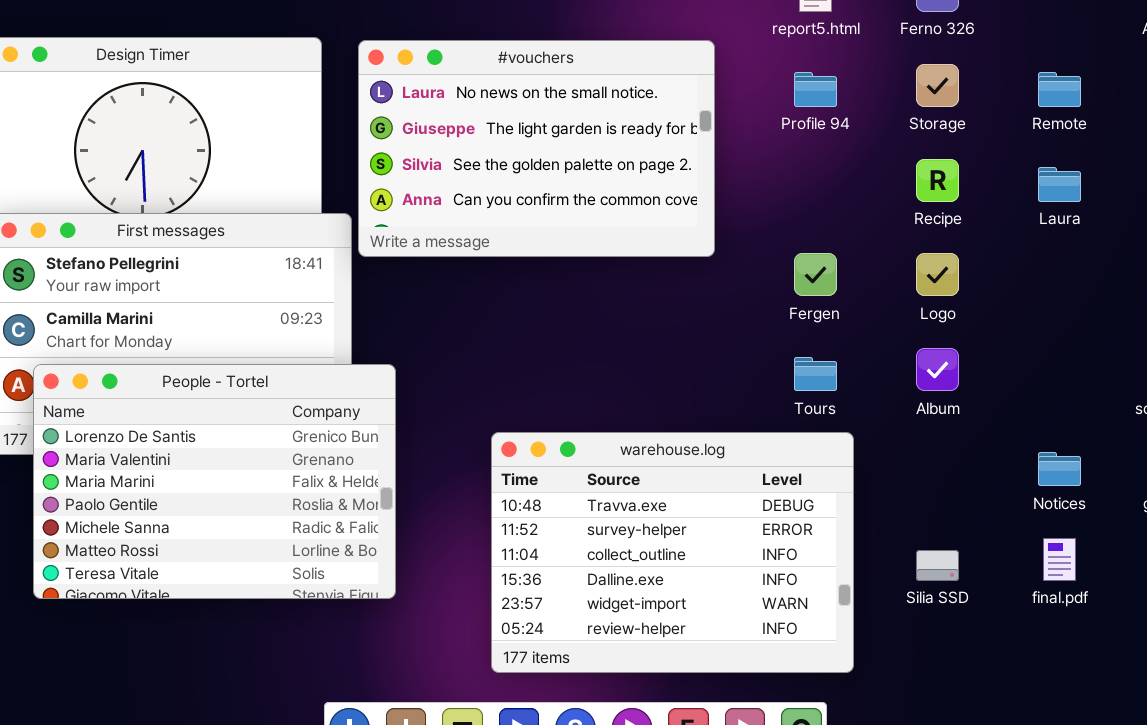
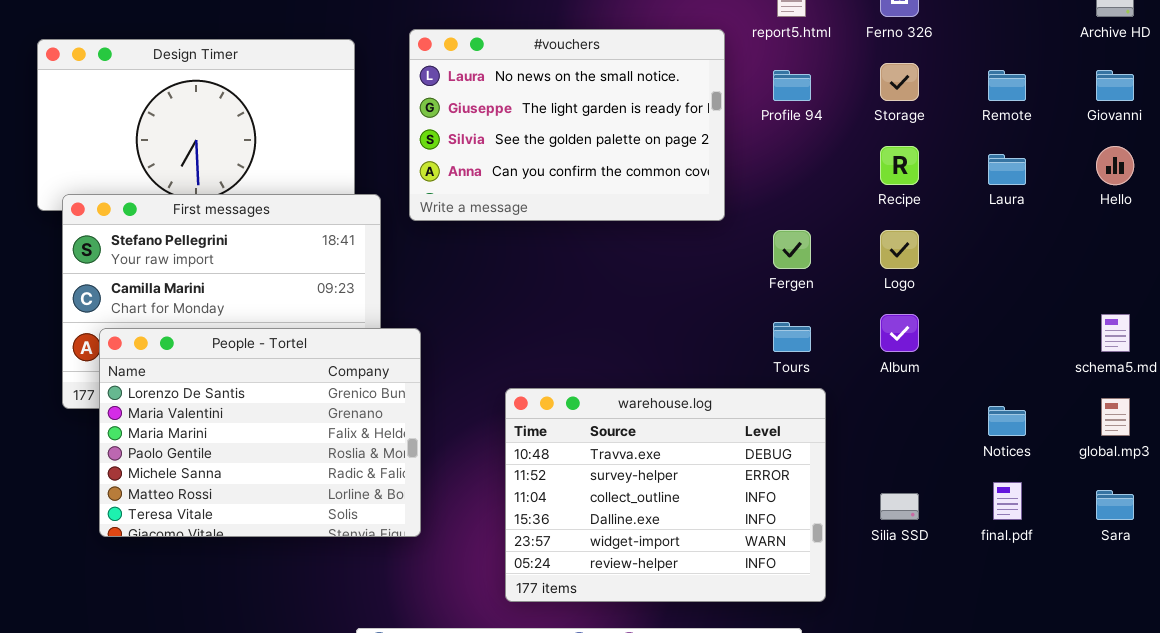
#vouchers: [358,40,715,257] -> [409,29,725,221], moved

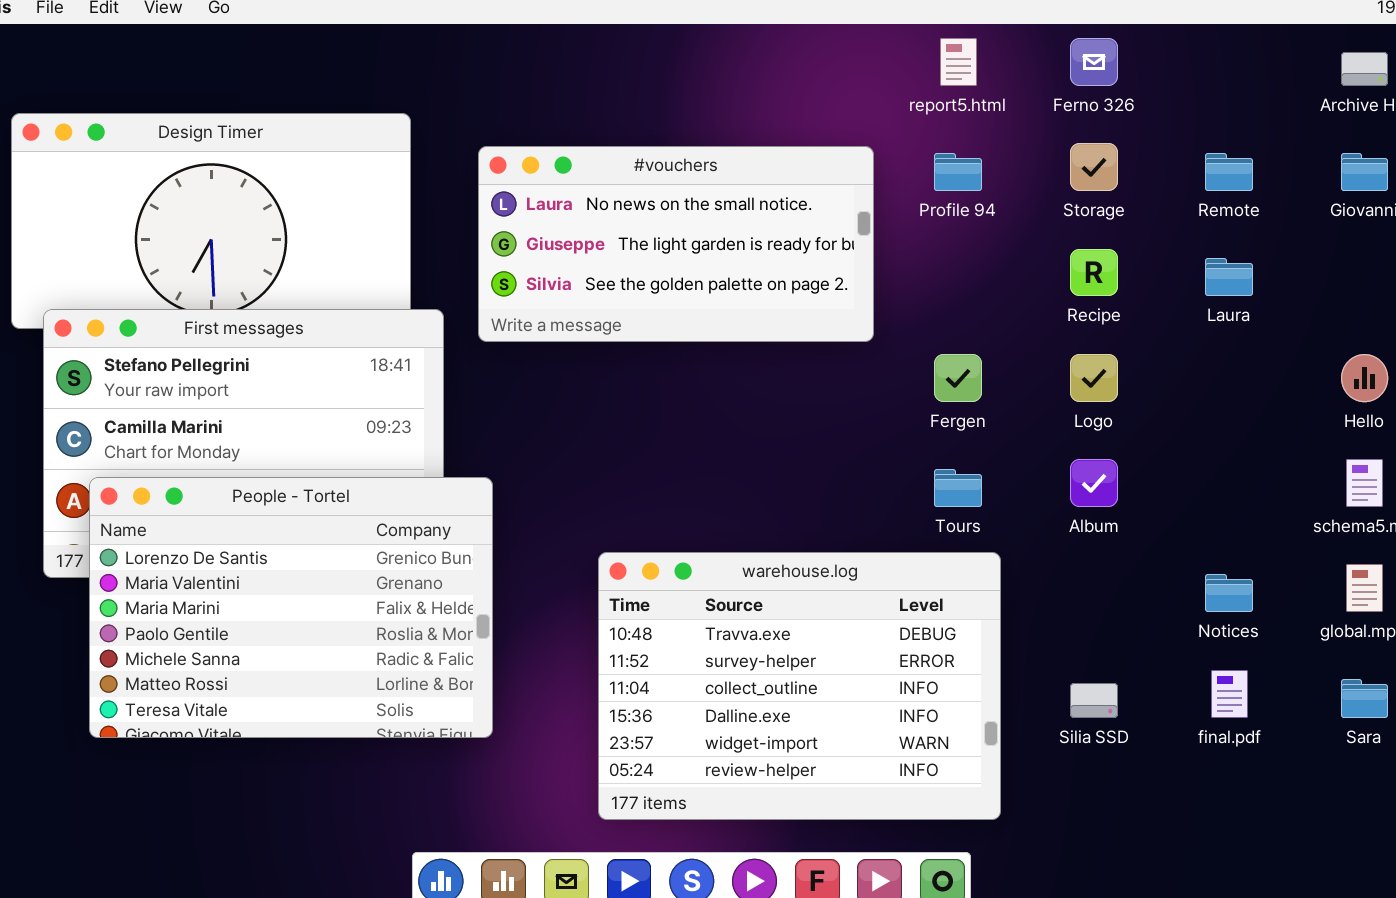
#vouchers: [409,29,725,221] -> [478,146,874,342], resized
Hello: [1096,146,1134,185] -> [1341,354,1388,402], moved

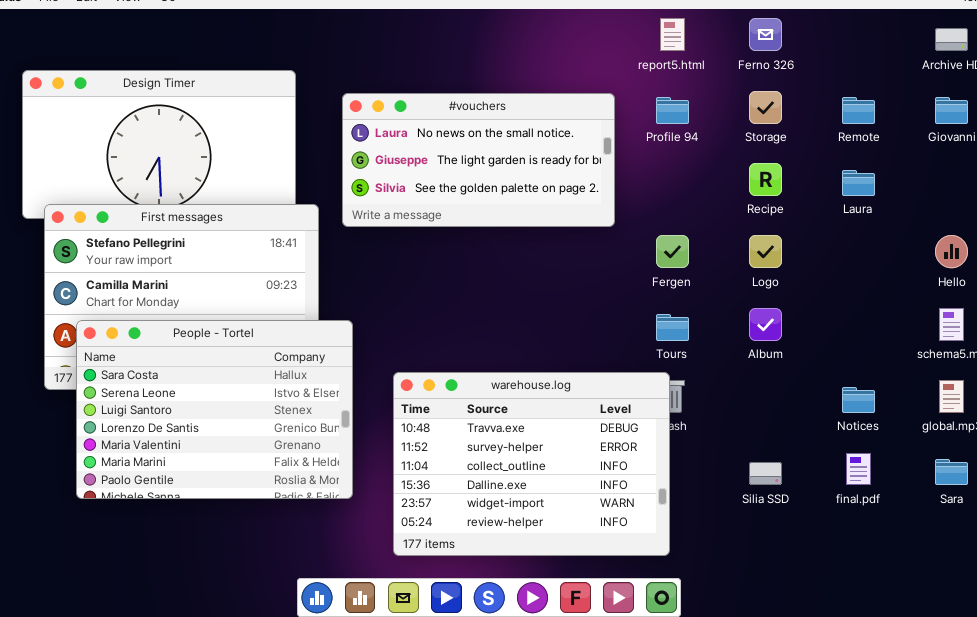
People - Tortel: [89,477,493,738] -> [76,320,353,499], scrolled up 3 rows
warehouse.log: [598,552,1001,820] -> [393,372,670,556], moved

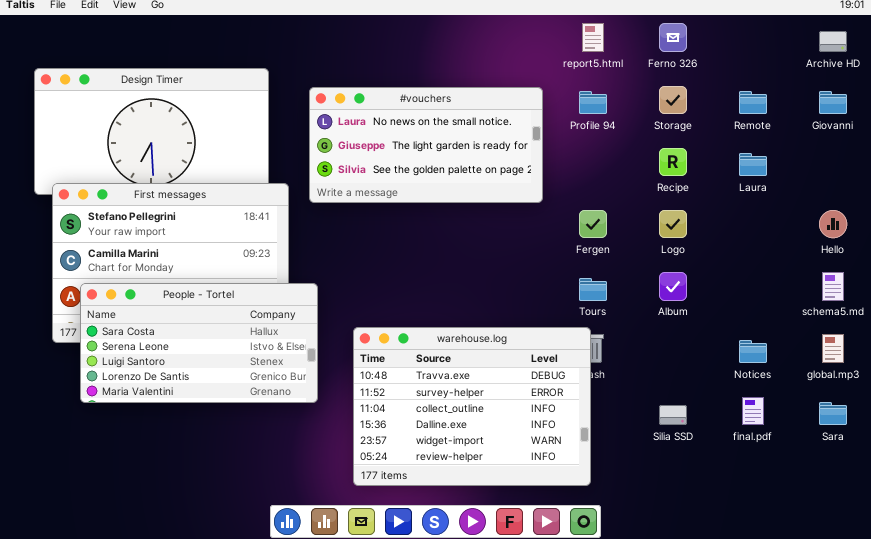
People - Tortel: [76,320,353,499] -> [80,283,318,403], resized

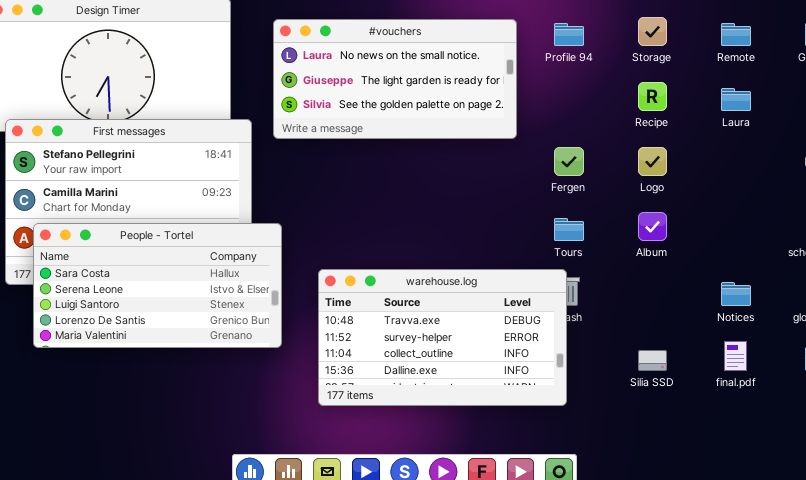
warehouse.log: [353,327,591,486] -> [318,269,567,406], resized

